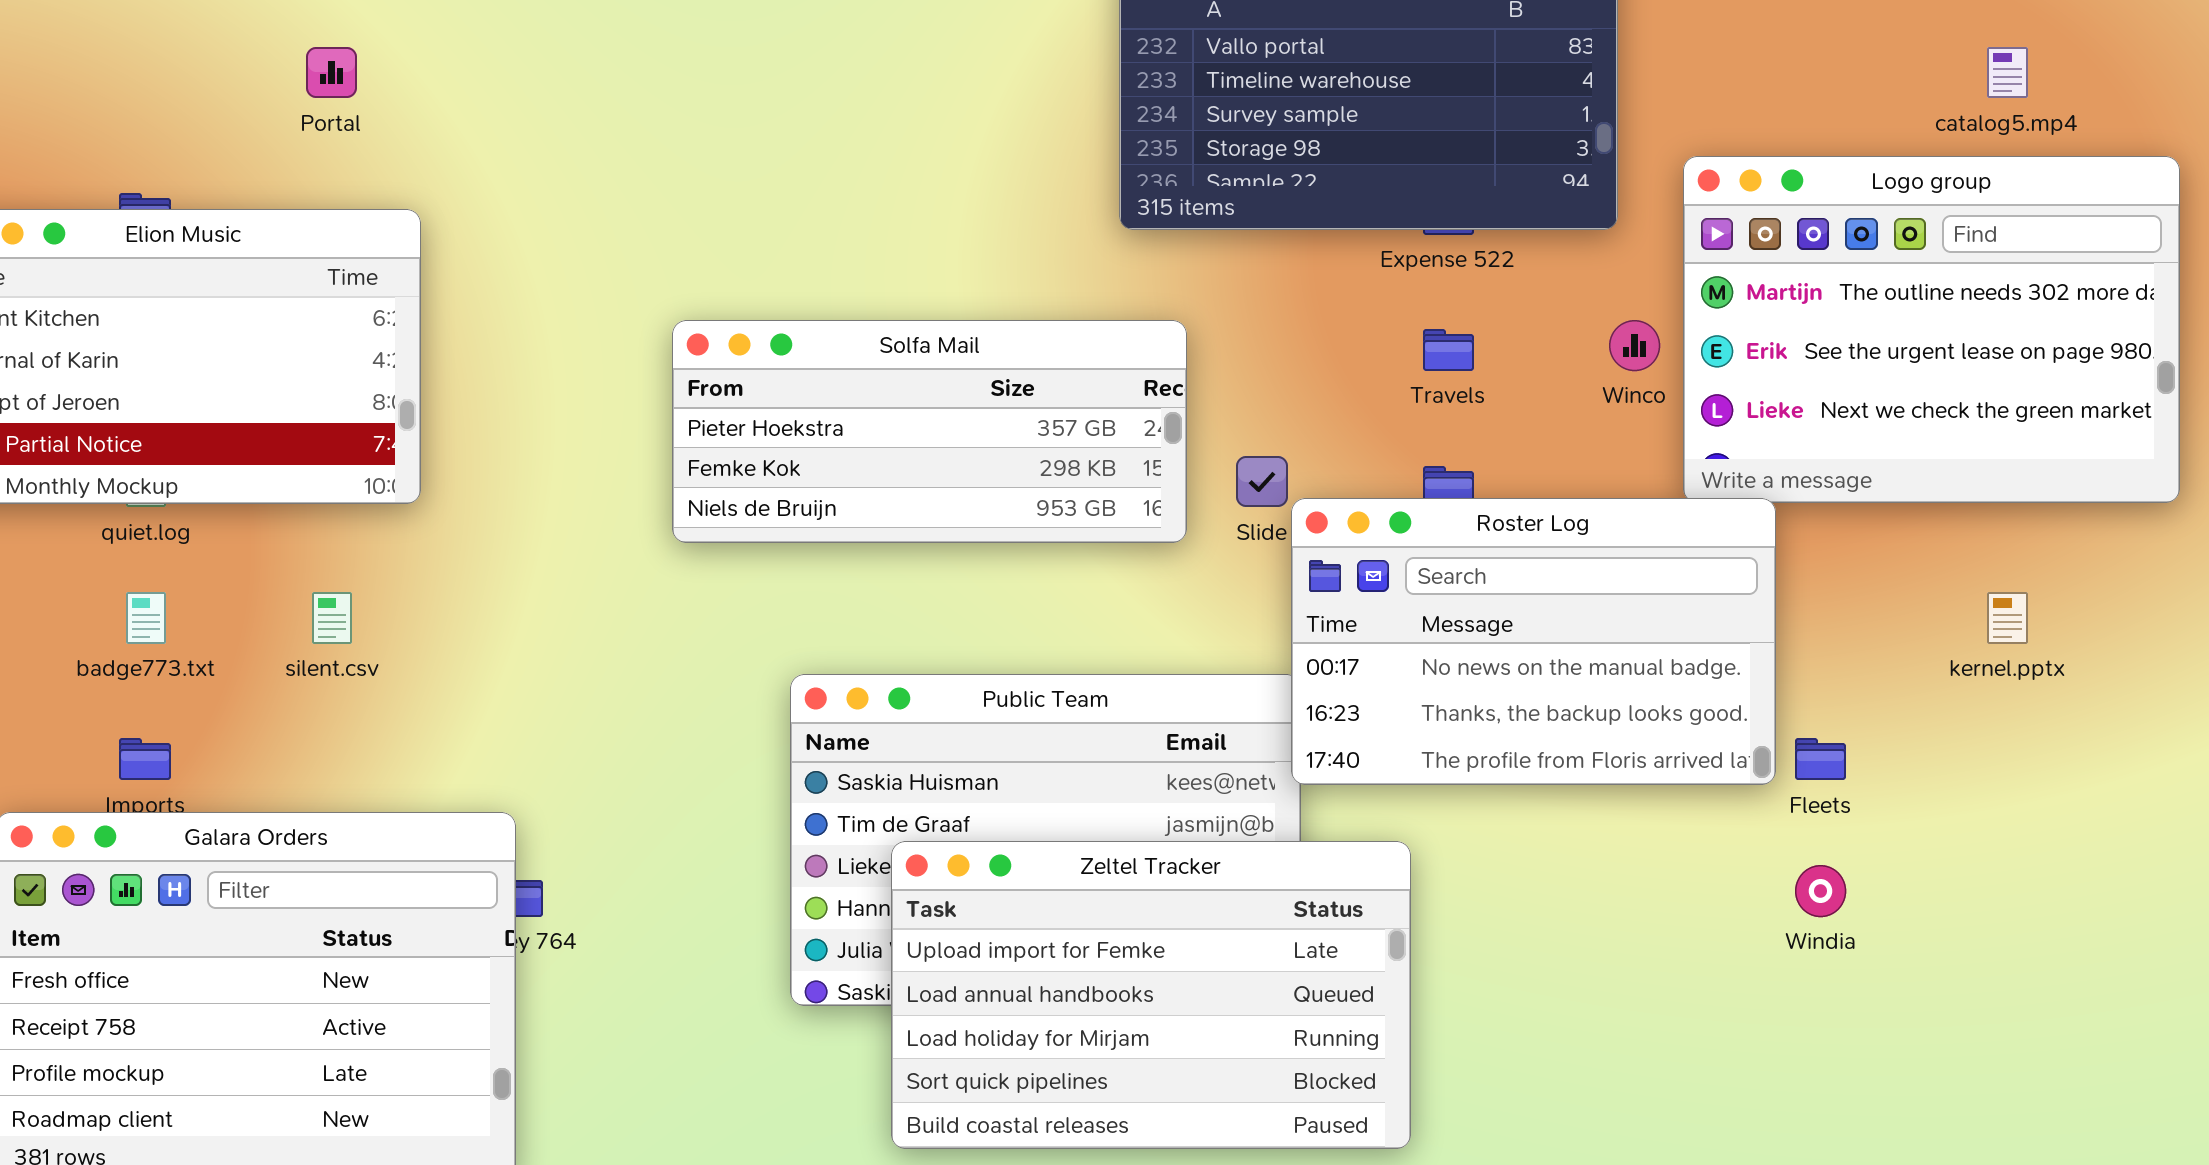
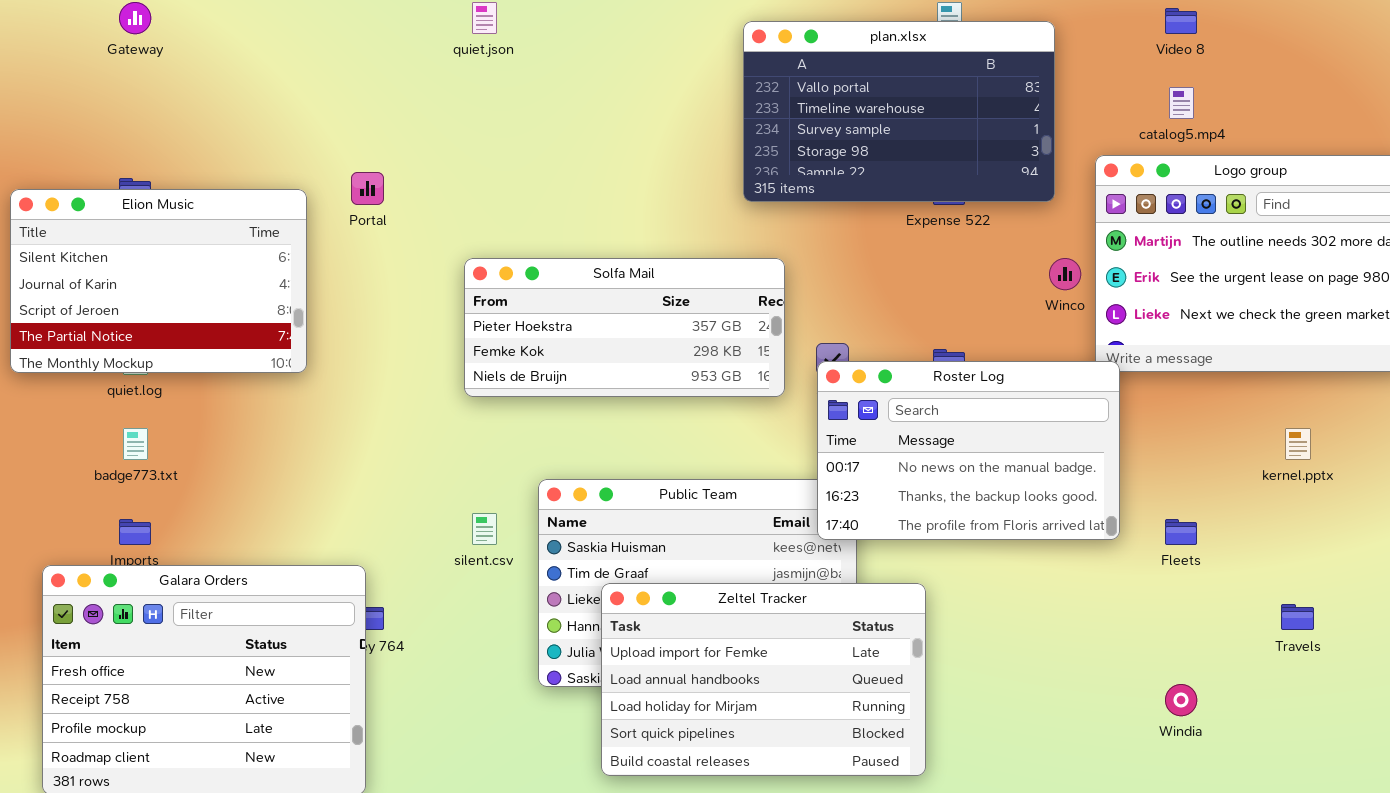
Portal: [306,47,357,98] -> [351,172,384,205], moved
catalog5.mp4: [1987,47,2028,98] -> [1169,87,1194,119], moved
Travels: [1423,329,1474,371] -> [1281,604,1314,630], moved
Roster Log: [1291,498,1776,785] -> [817,361,1120,540], moved
silent.csv: [312,592,352,644] -> [472,513,497,545], moved
Windia: [1795,865,1846,917] -> [1165,684,1197,716], moved

